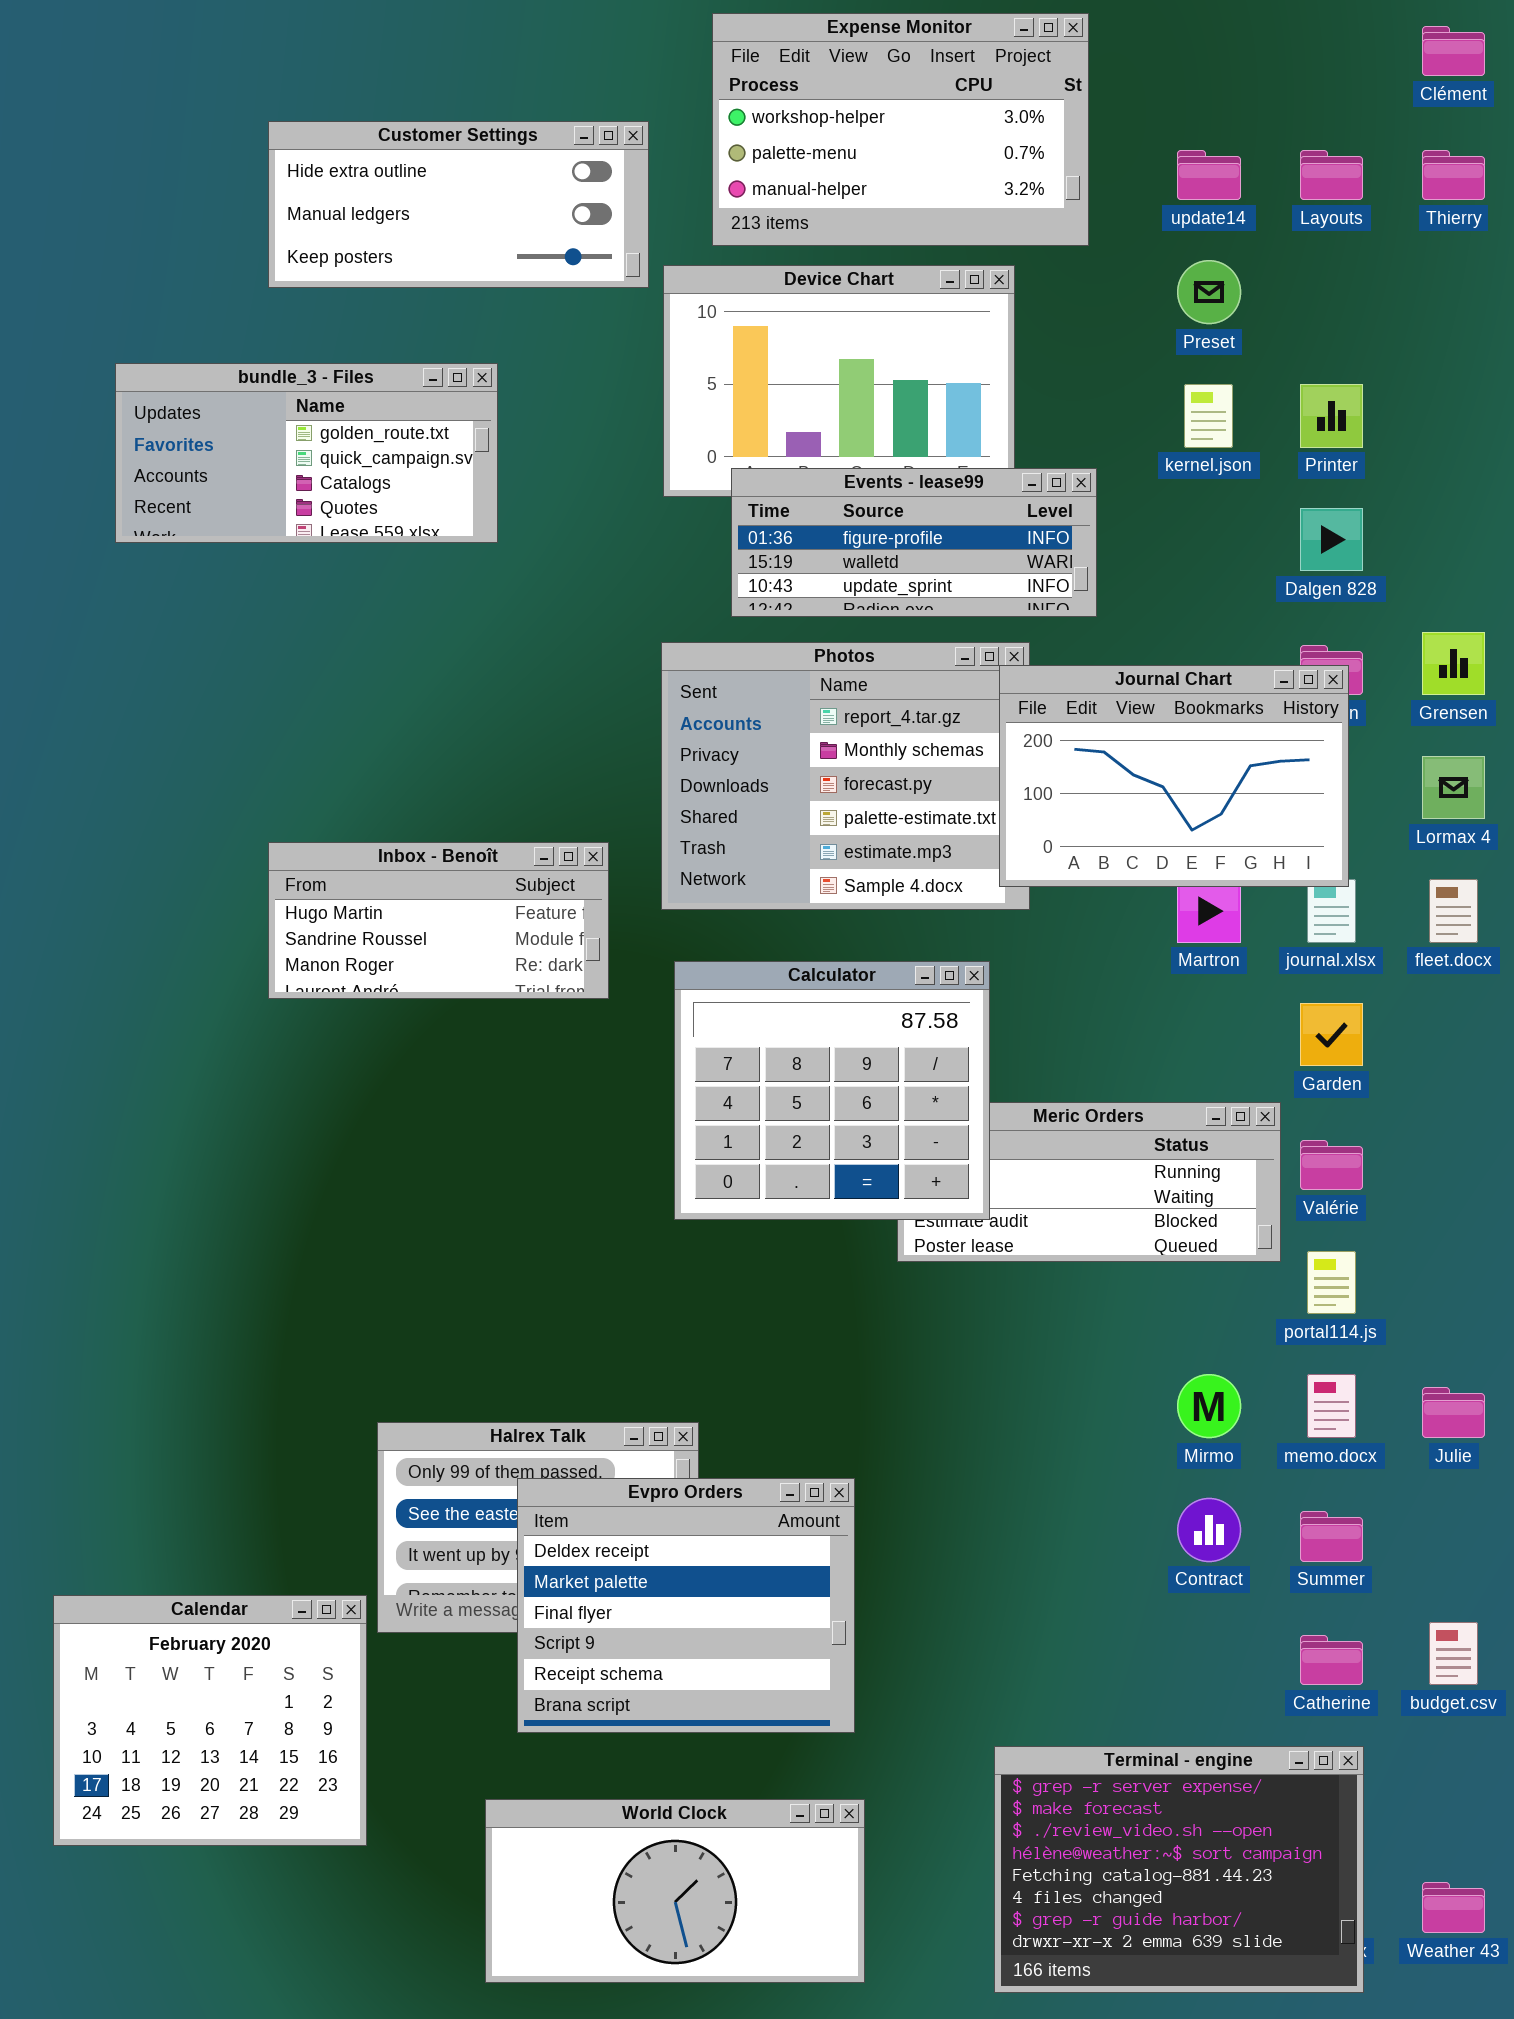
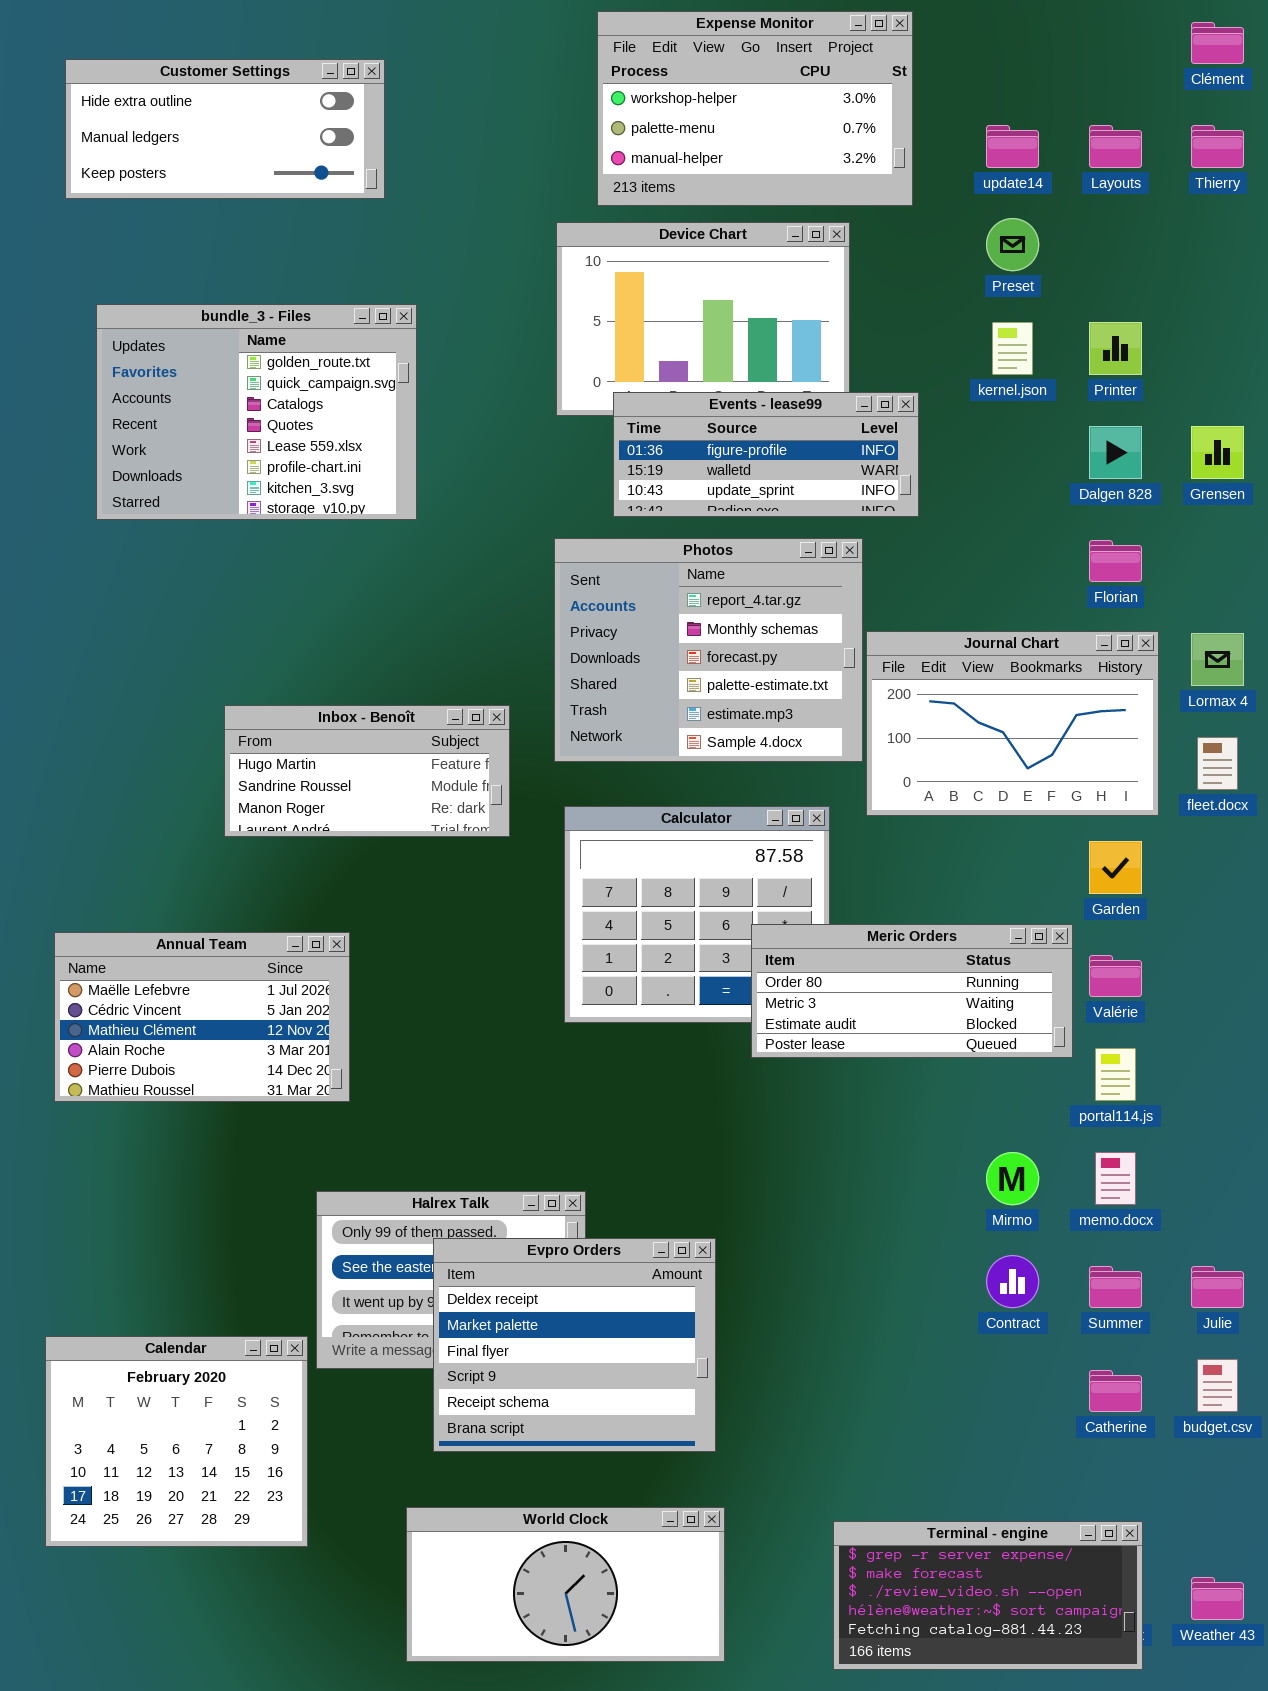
Customer Settings: [268,121,649,288] -> [65,59,385,199], moved
bundle_3 - Files: [115,363,498,543] -> [96,304,417,520], resized
Grensen: [1422,632,1485,695] -> [1191,426,1244,479], moved
Journal Chart: [999,665,1349,887] -> [866,631,1159,816], moved
Meric Orders: [897,1102,1281,1262] -> [751,924,1073,1058], raised
Annual Team: none -> [54,932,350,1102], opened
Julie: [1422,1387,1485,1438] -> [1191,1266,1244,1308], moved
Terminal - engine: [994,1746,1364,1993] -> [833,1521,1143,1670], resized

